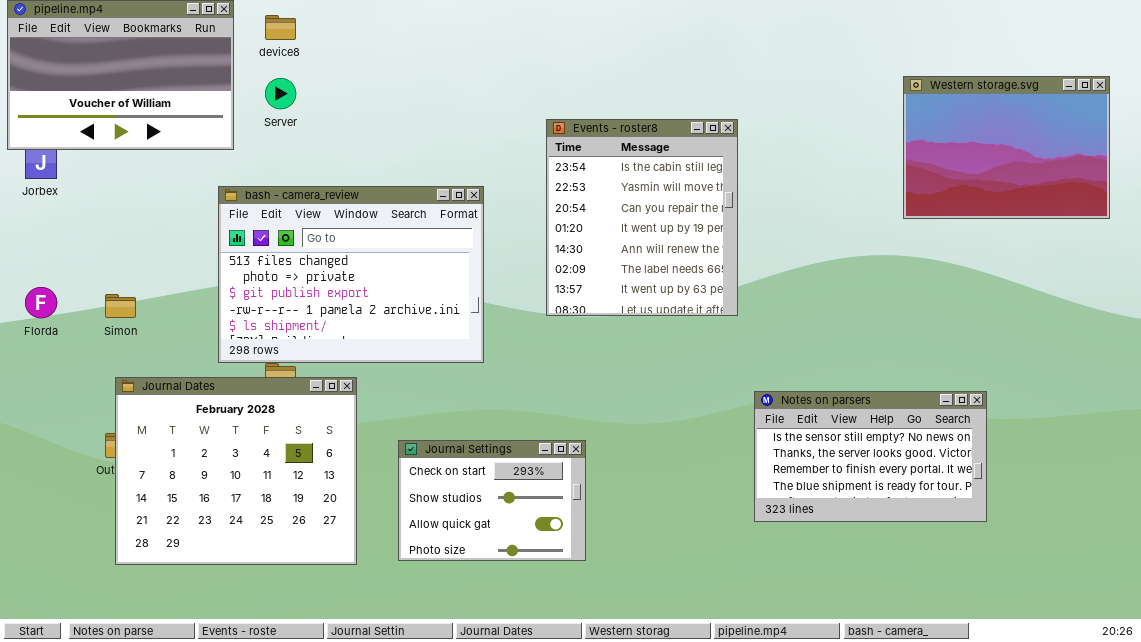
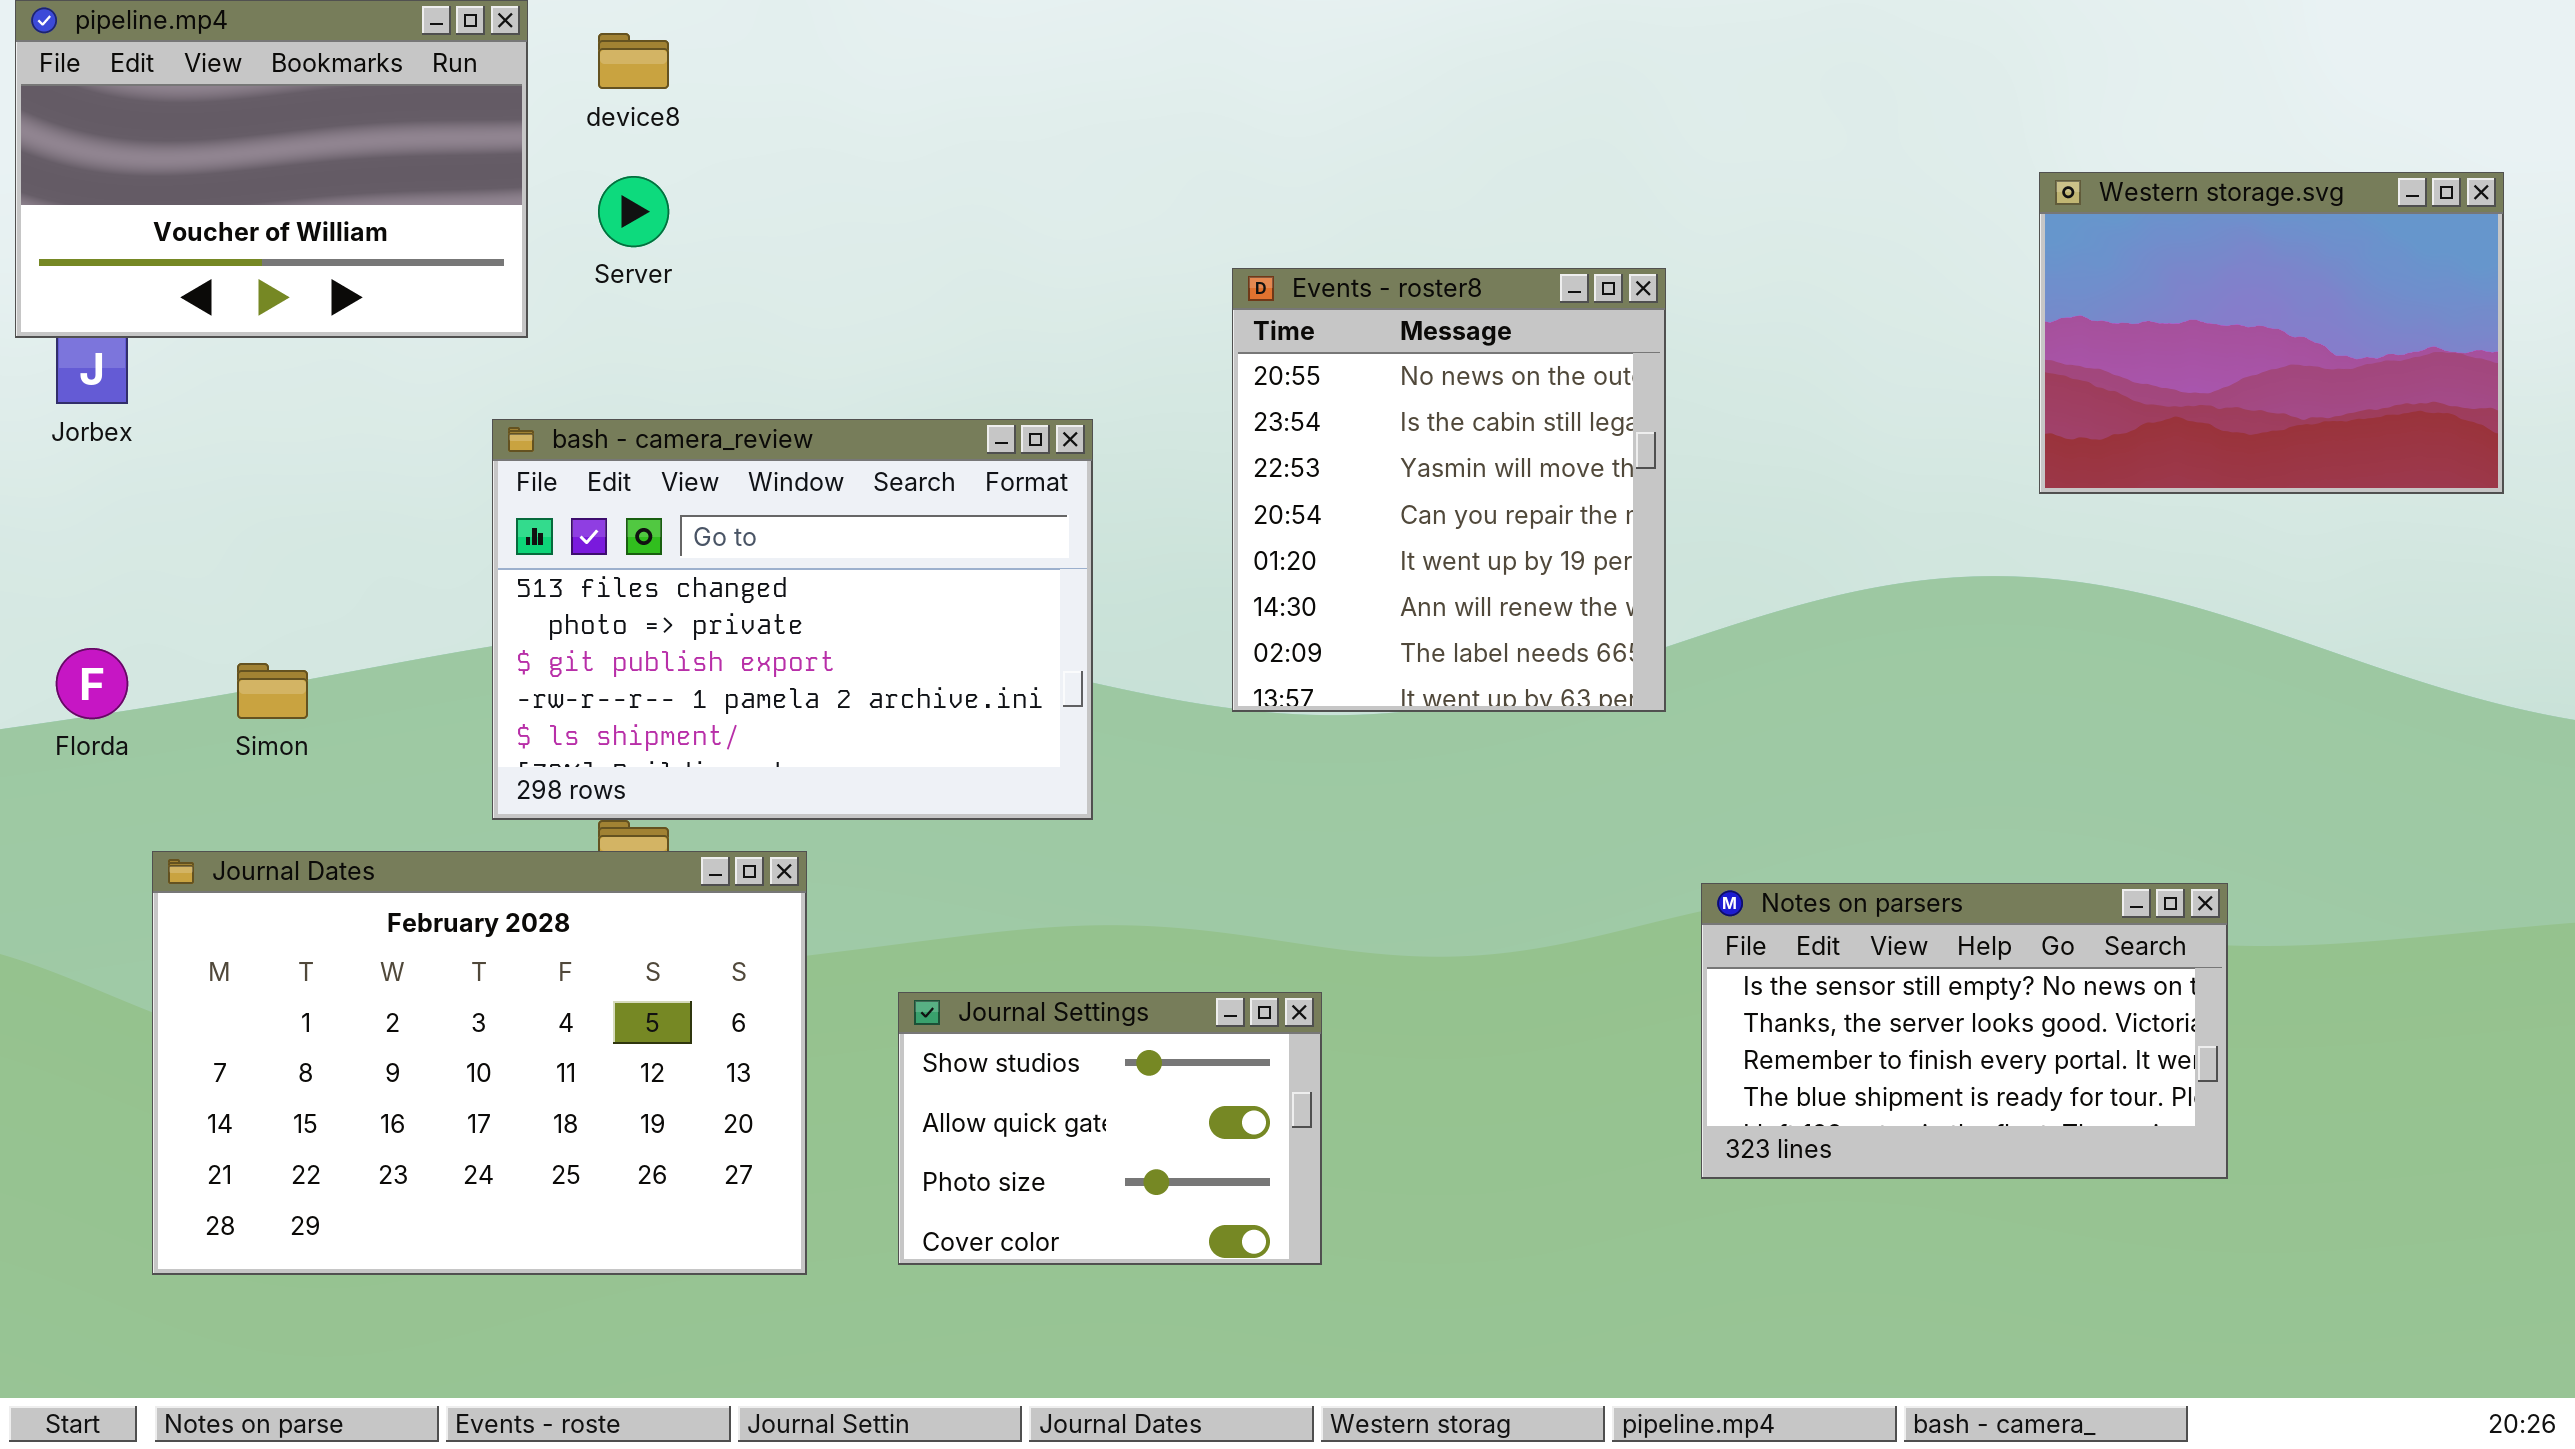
Events - roster8: [546,119,738,316] -> [1232,268,1666,712], scrolled up 1 row
Journal Dates: [115,377,357,565] -> [152,851,807,1275], resized
Journal Settings: [398,440,586,561] -> [898,992,1322,1265], scrolled down 1 row

